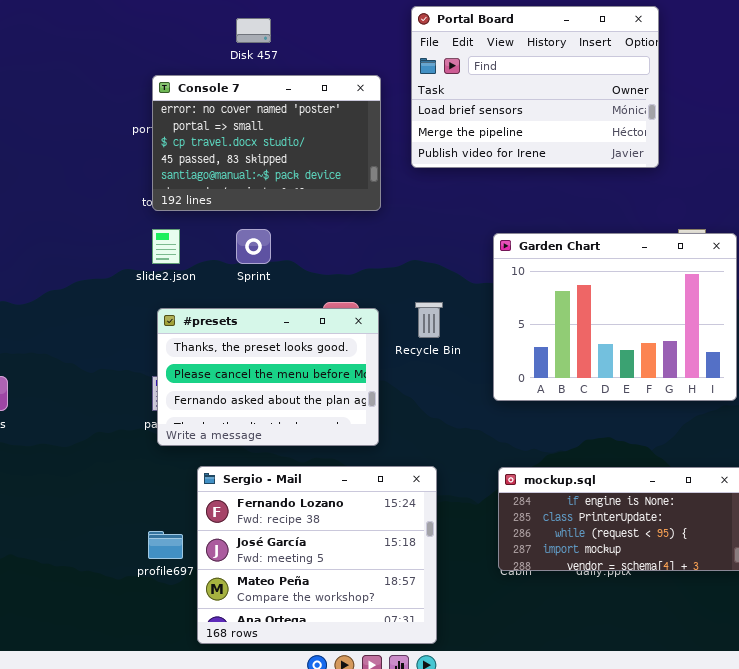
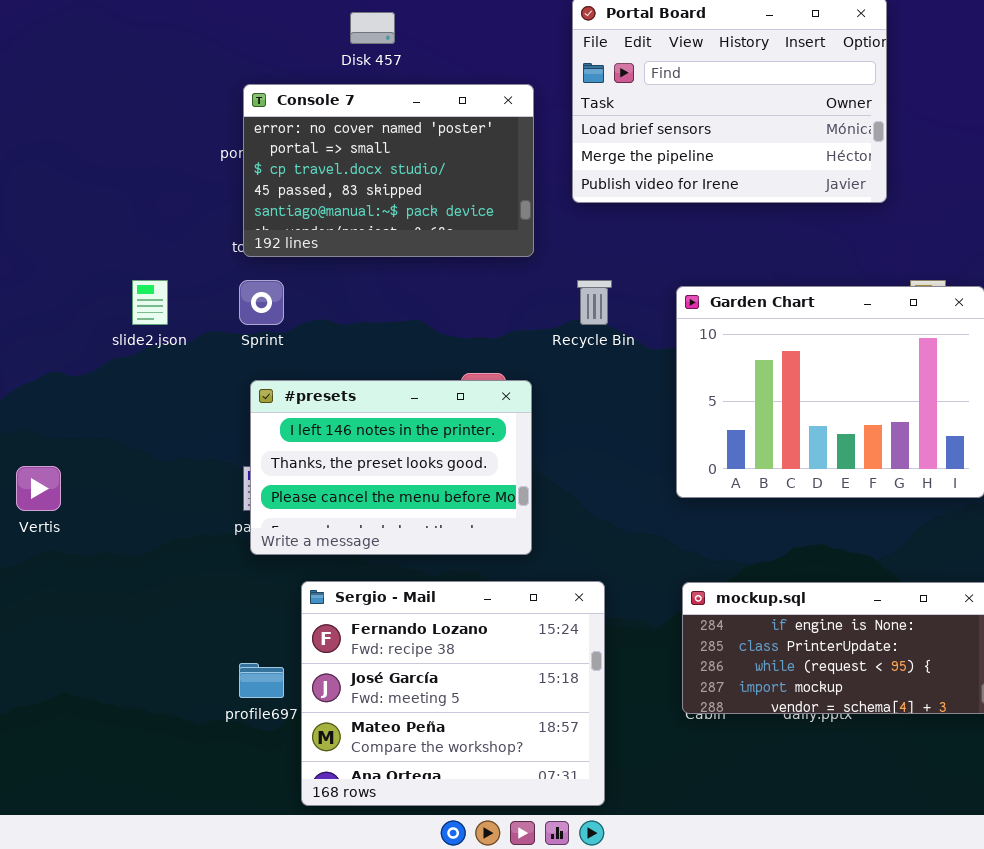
slide2.json: [152,229,180,264] -> [132,280,168,325], moved
Sprint: [236,229,271,264] -> [239,280,284,325], moved
Recycle Bin: [415,302,443,338] -> [577,280,612,325], moved
#presets: [157,308,379,446] -> [250,380,532,555], scrolled up 1 row

